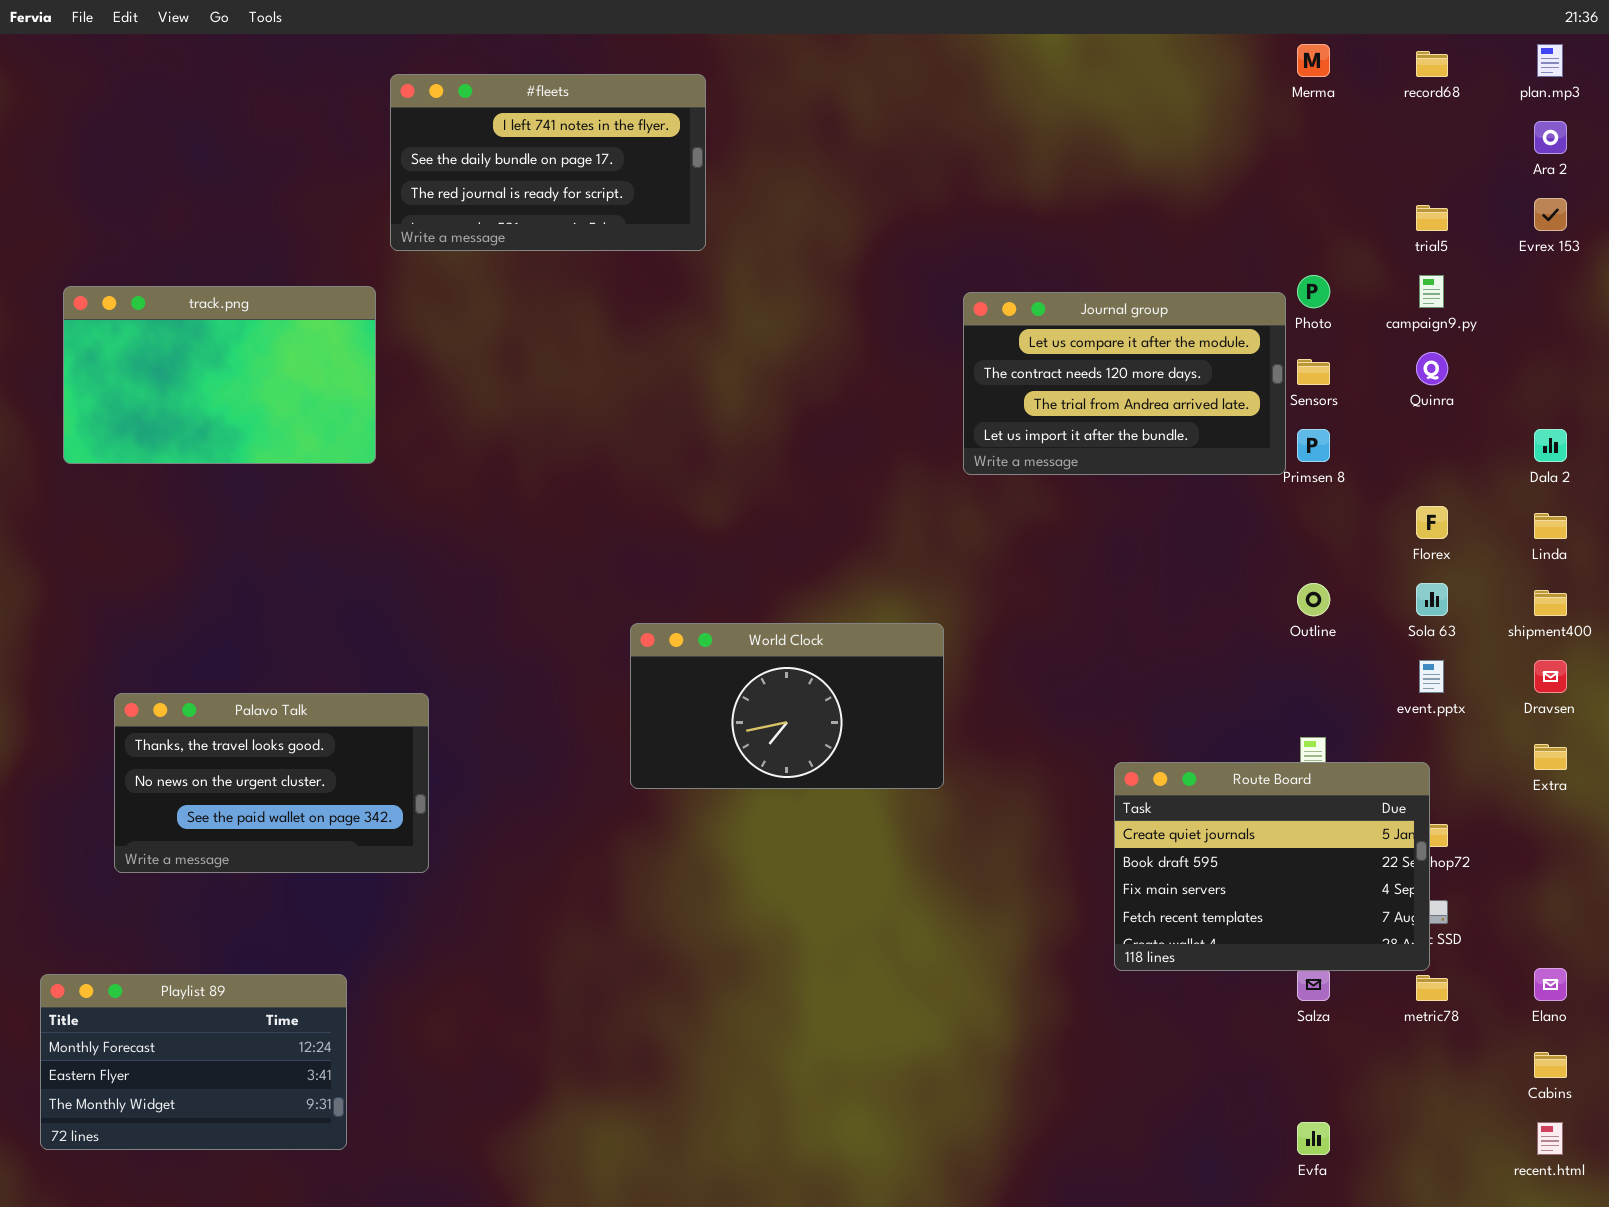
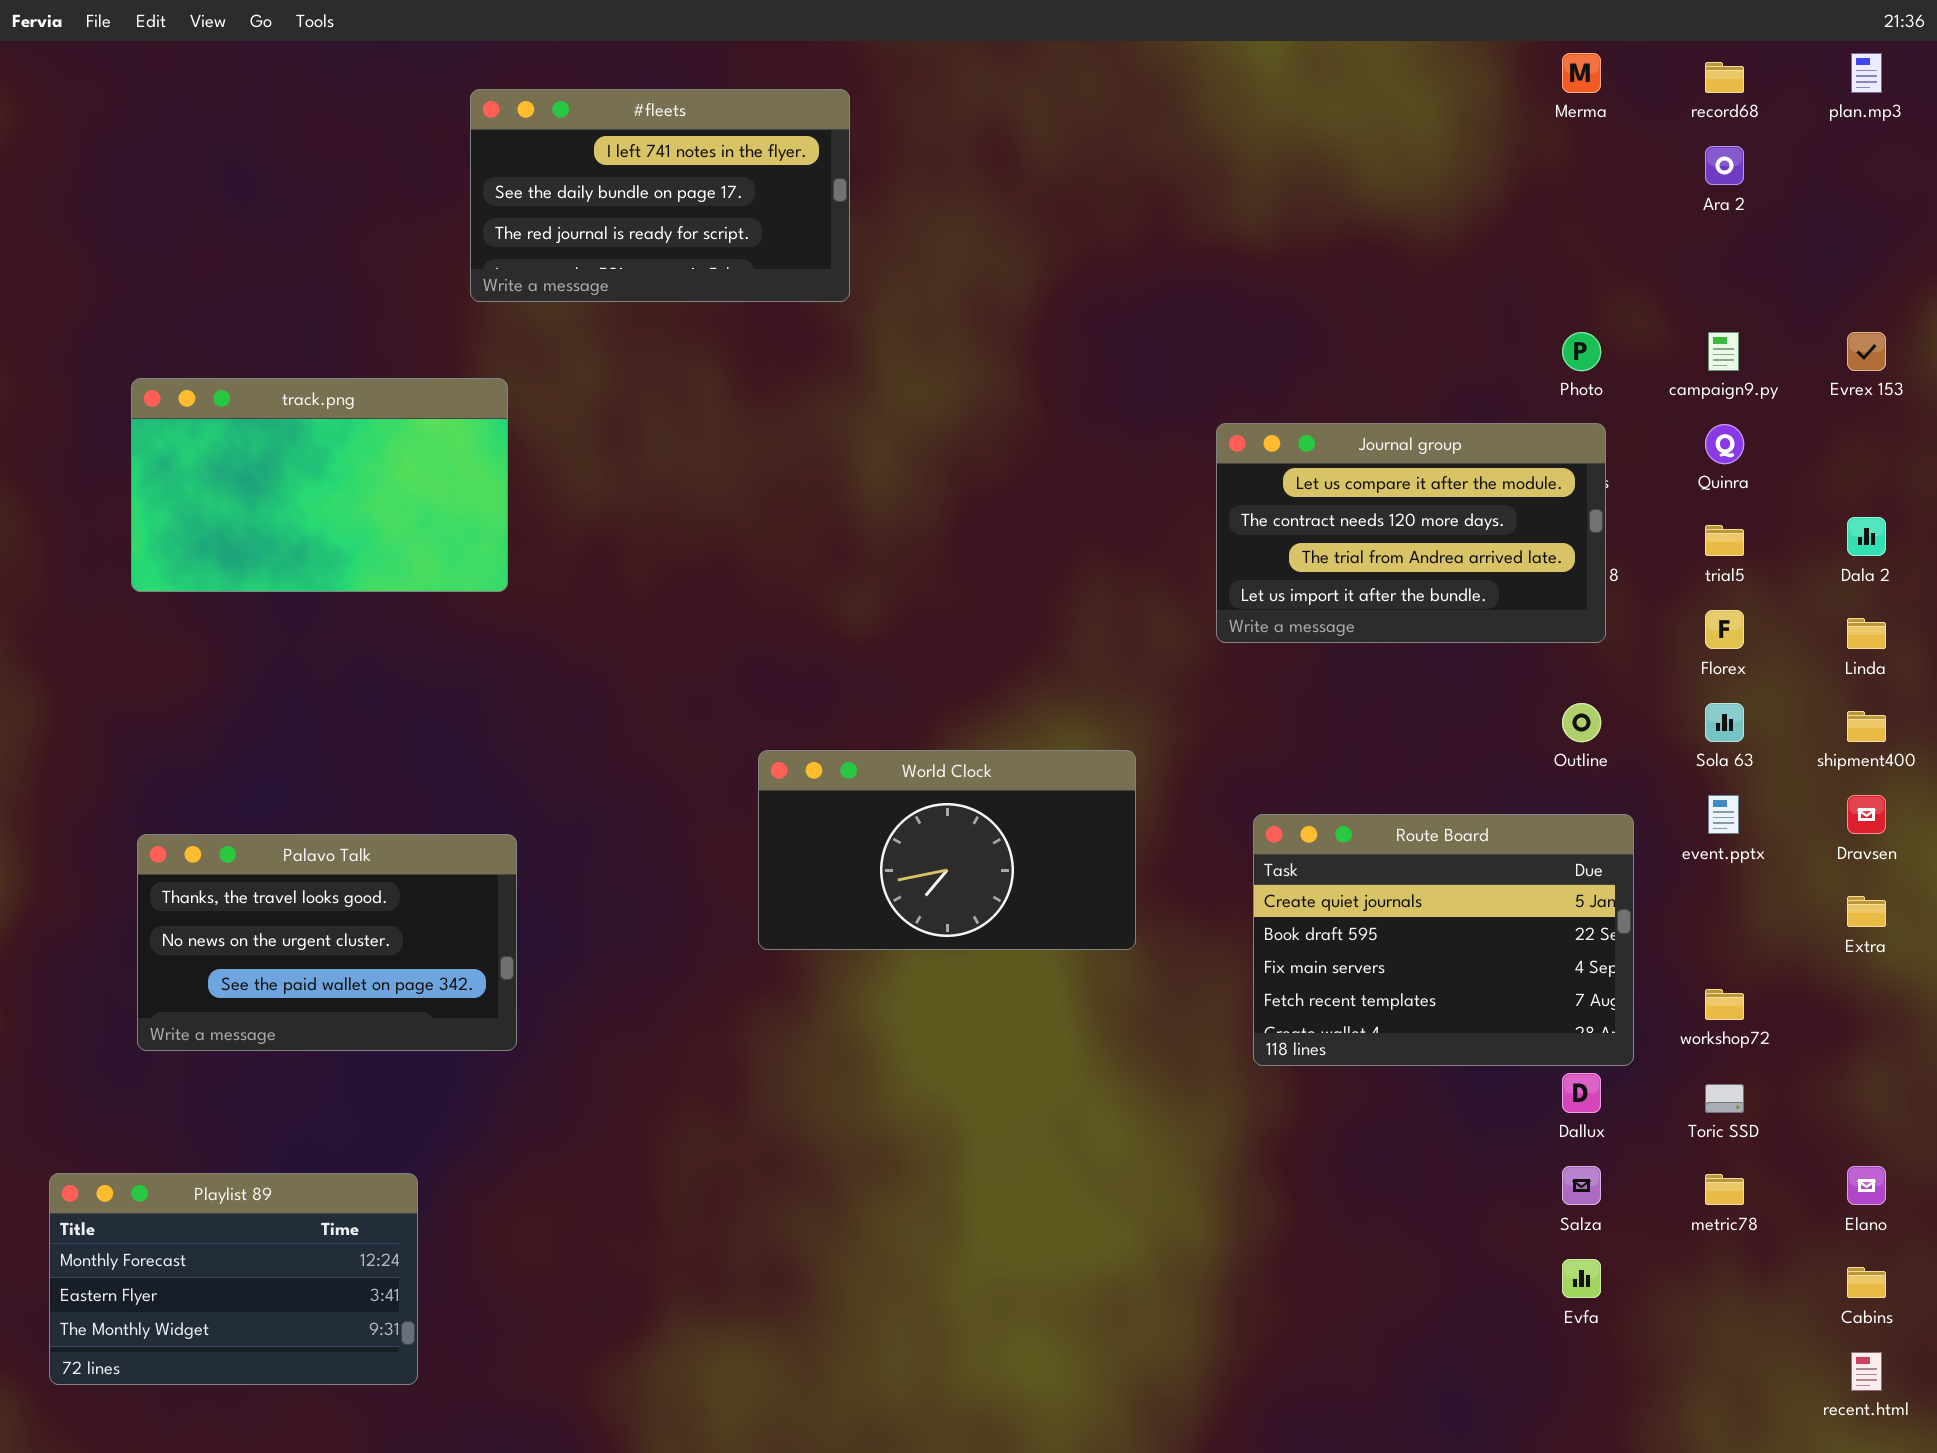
Ara 2: [1534,121,1567,154] -> [1705,146,1744,185], moved
Evrex 153: [1534,198,1567,231] -> [1847,332,1886,371], moved
trial5: [1416,205,1448,231] -> [1705,525,1744,556], moved
track.png: [63,286,376,464] -> [131,378,508,592], moved
Journal group: [963,292,1286,475] -> [1216,423,1606,643], moved
Route Board: [1114,762,1430,971] -> [1253,814,1634,1066], moved
Evfa: [1297,1122,1330,1155] -> [1562,1259,1601,1298], moved

